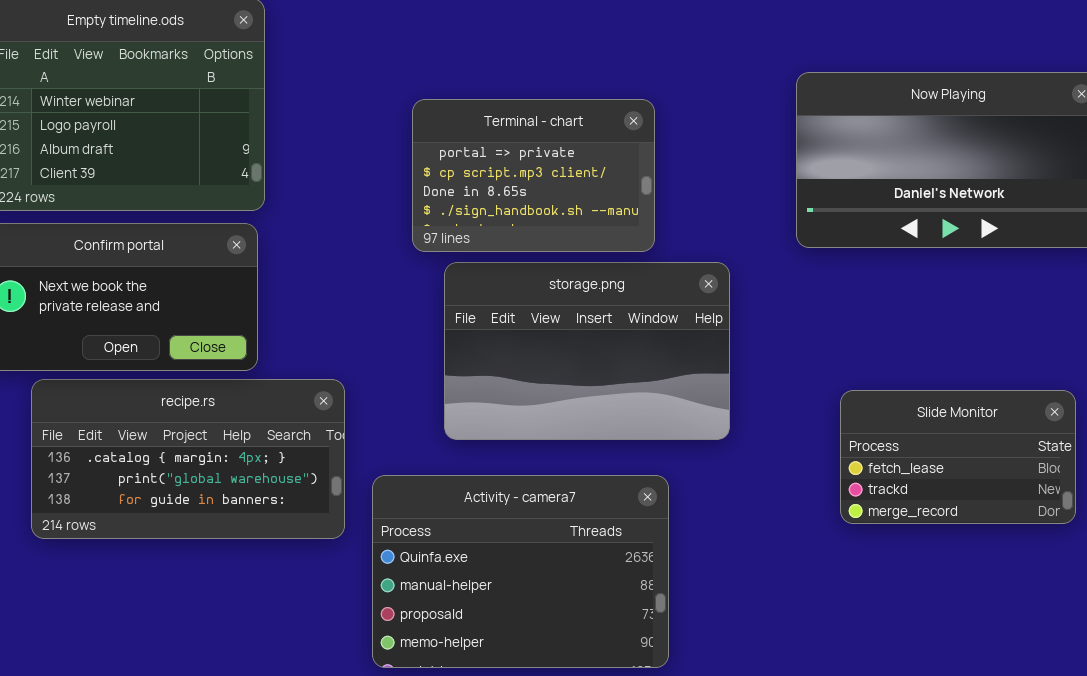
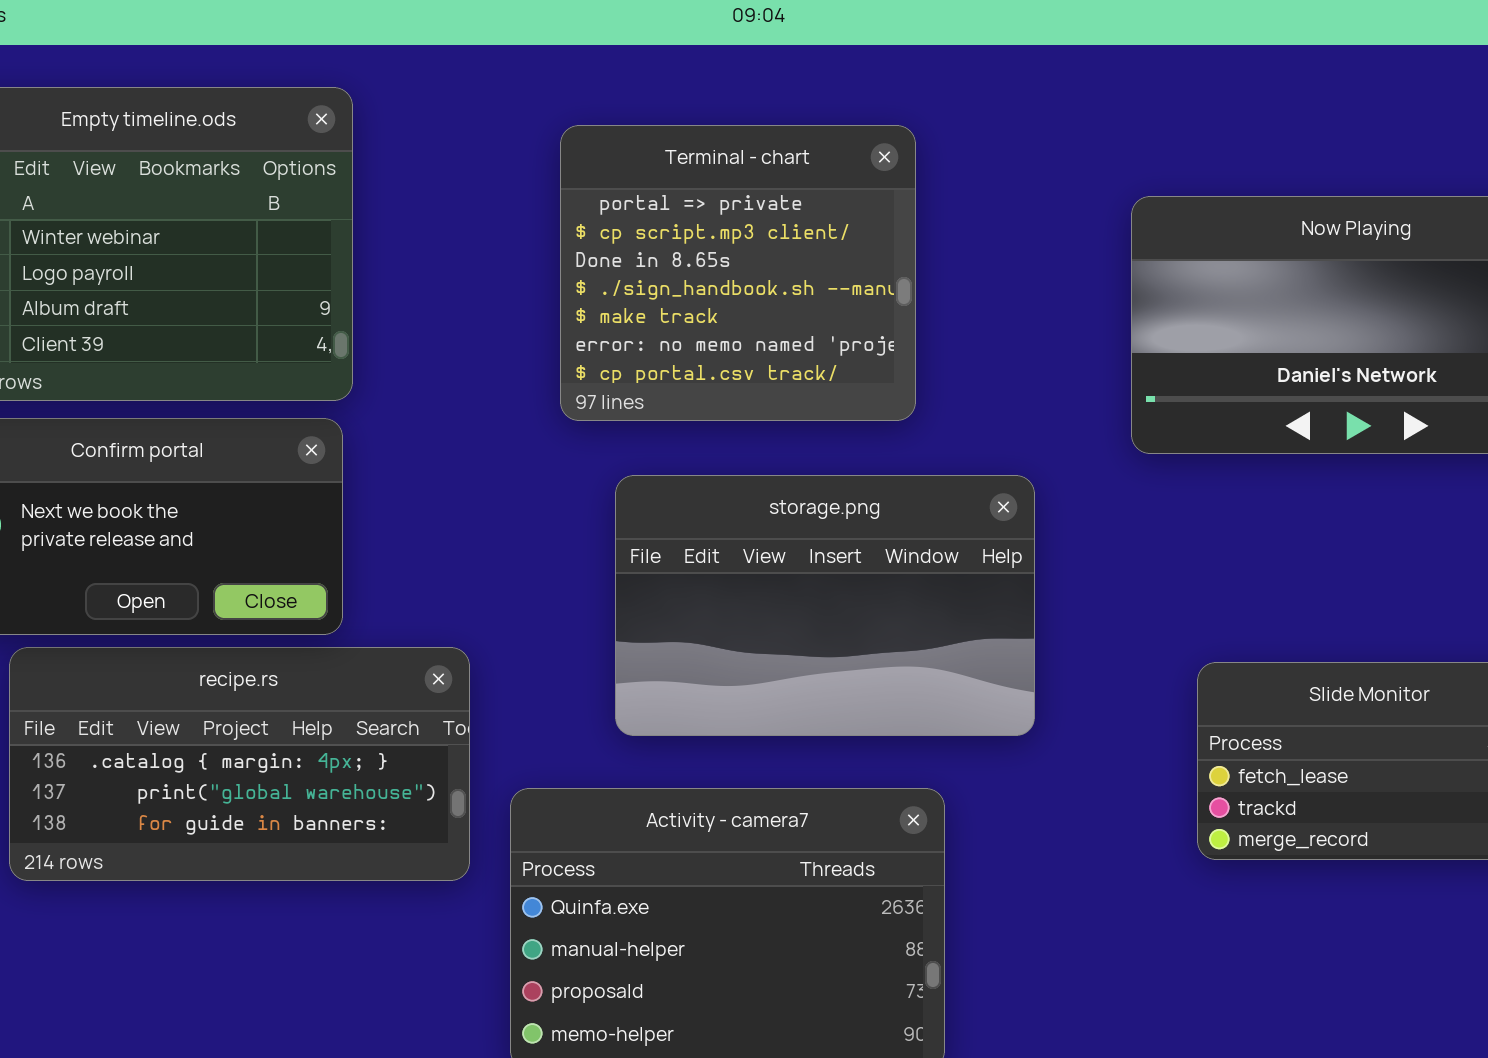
Terminal - chart: [412,99,655,252] -> [560,125,916,421], moved, resized

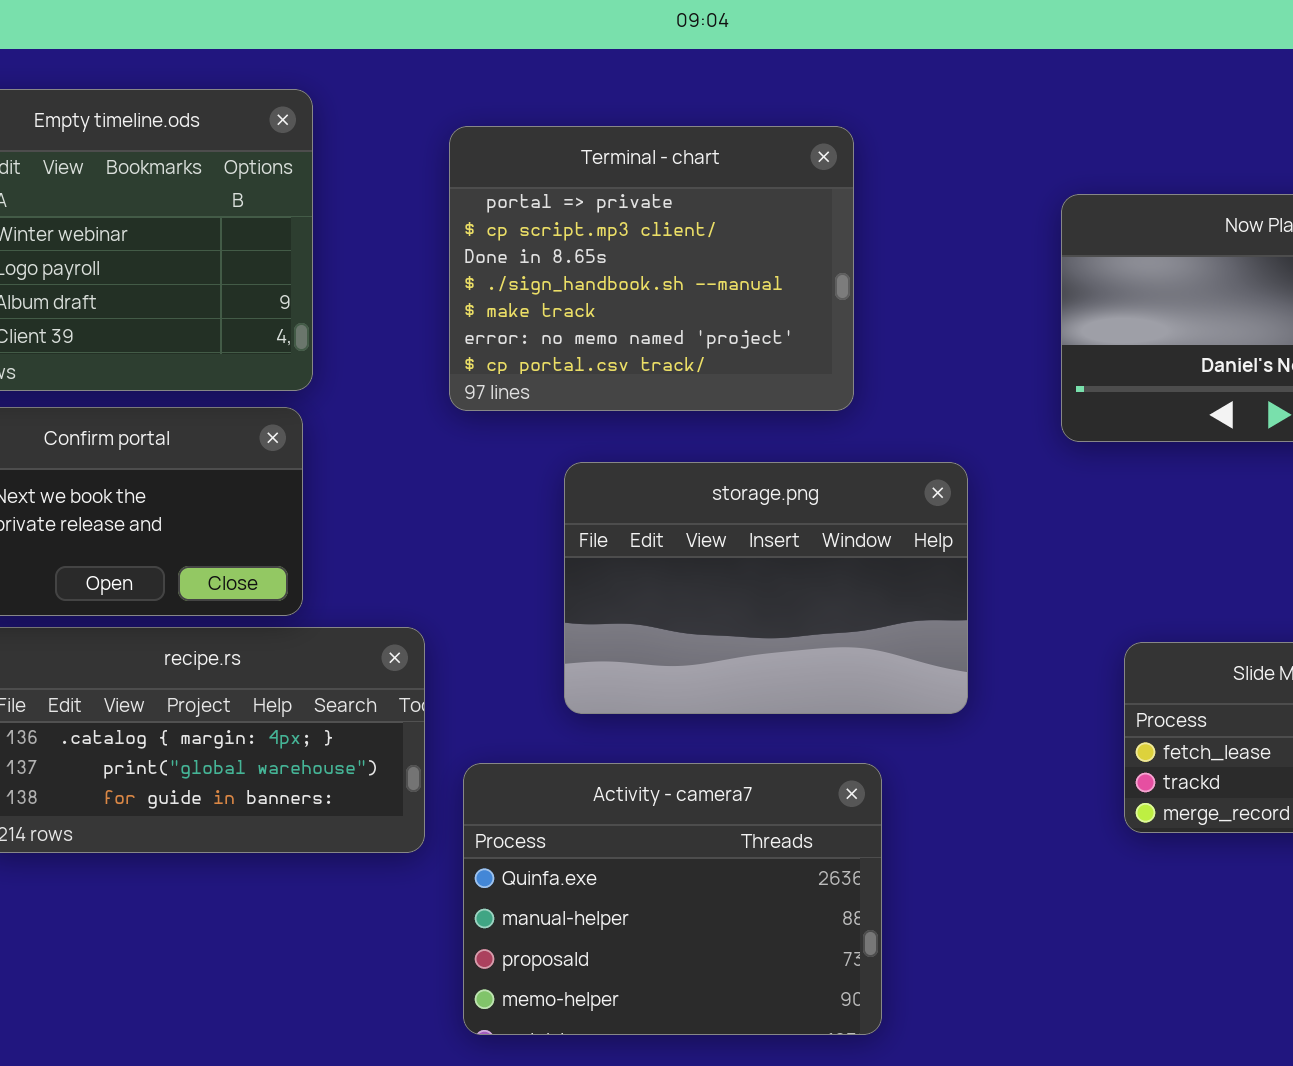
Terminal - chart: [560,125,916,421] -> [449,126,854,411], resized

